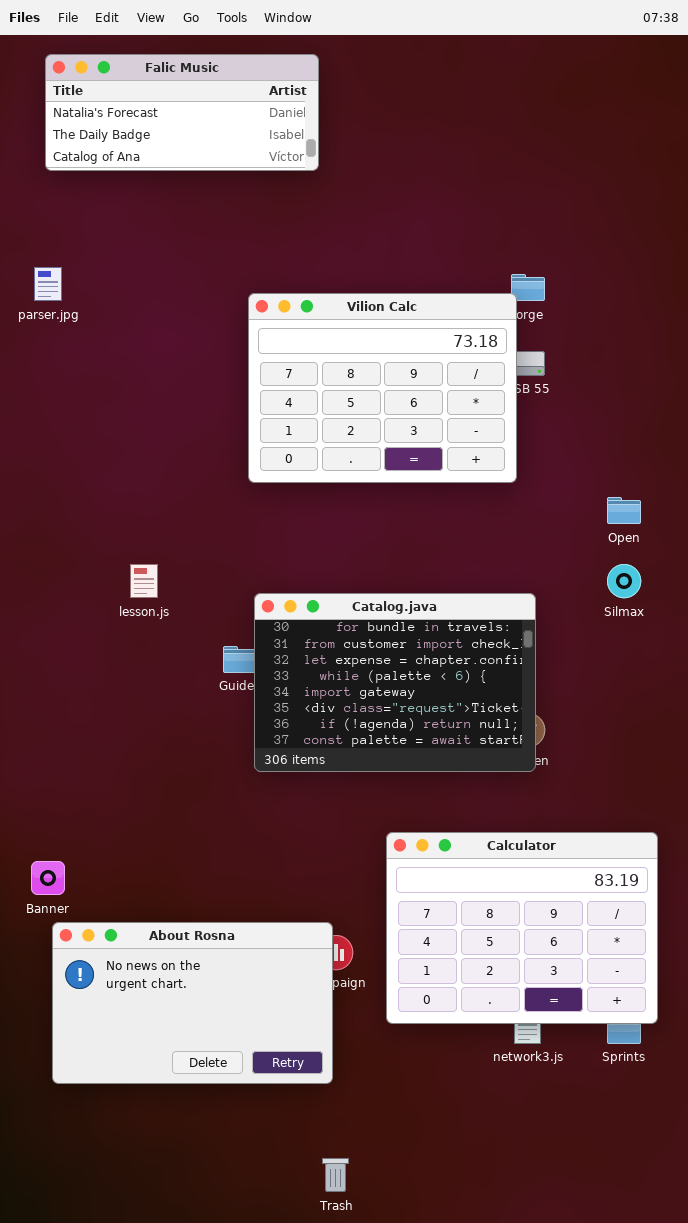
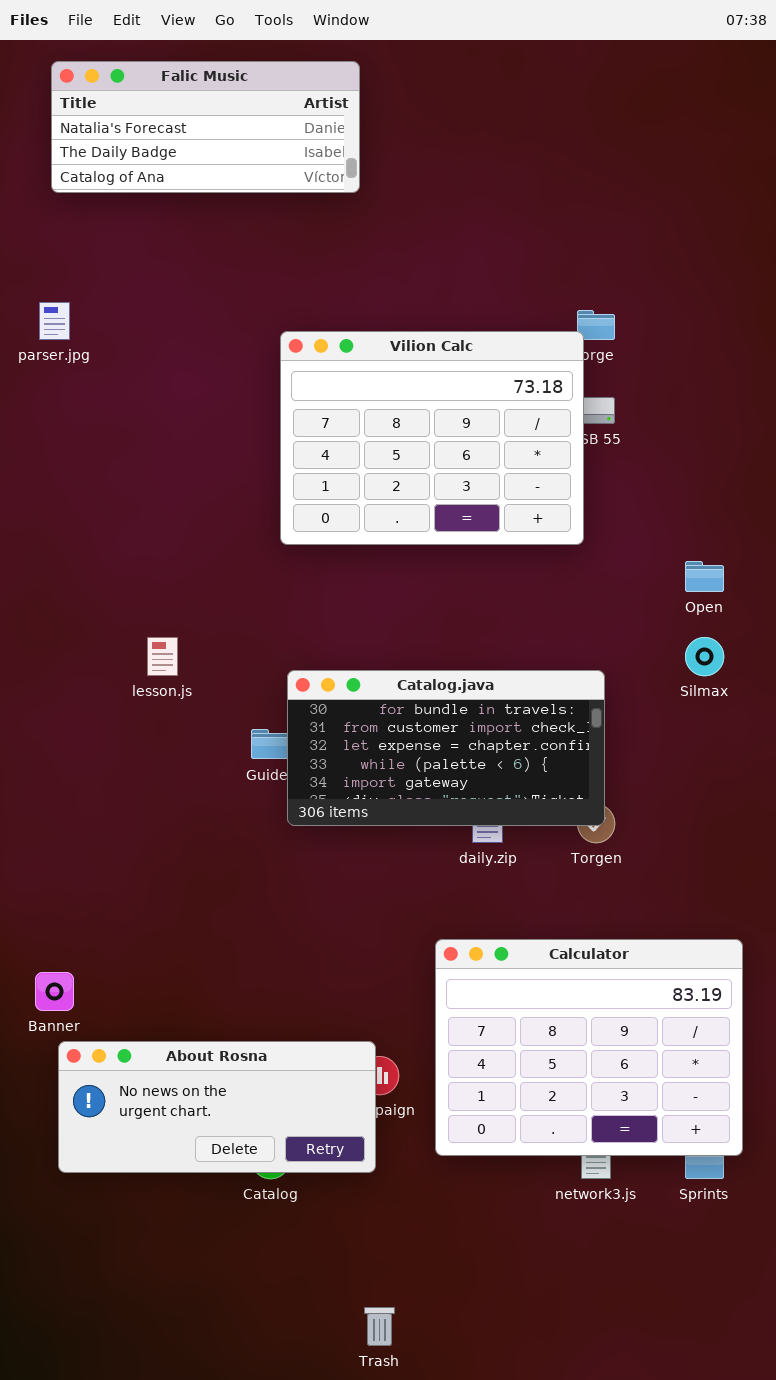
Catalog.java: [254,593,536,772] -> [287,670,605,826], resized
About Rosna: [52,922,333,1084] -> [58,1041,376,1173], resized

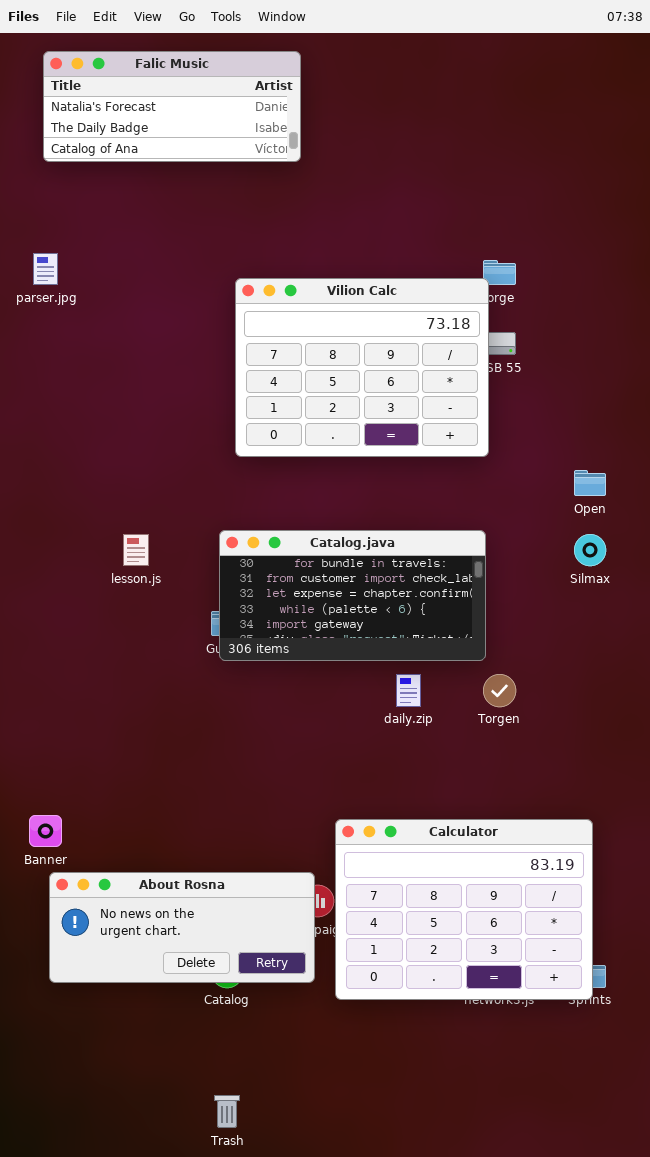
Catalog.java: [287,670,605,826] -> [219,530,486,661], moved
Calculator: [435,939,743,1156] -> [335,819,593,1000], moved
Trash: [364,1307,395,1346] -> [214,1095,240,1128], moved

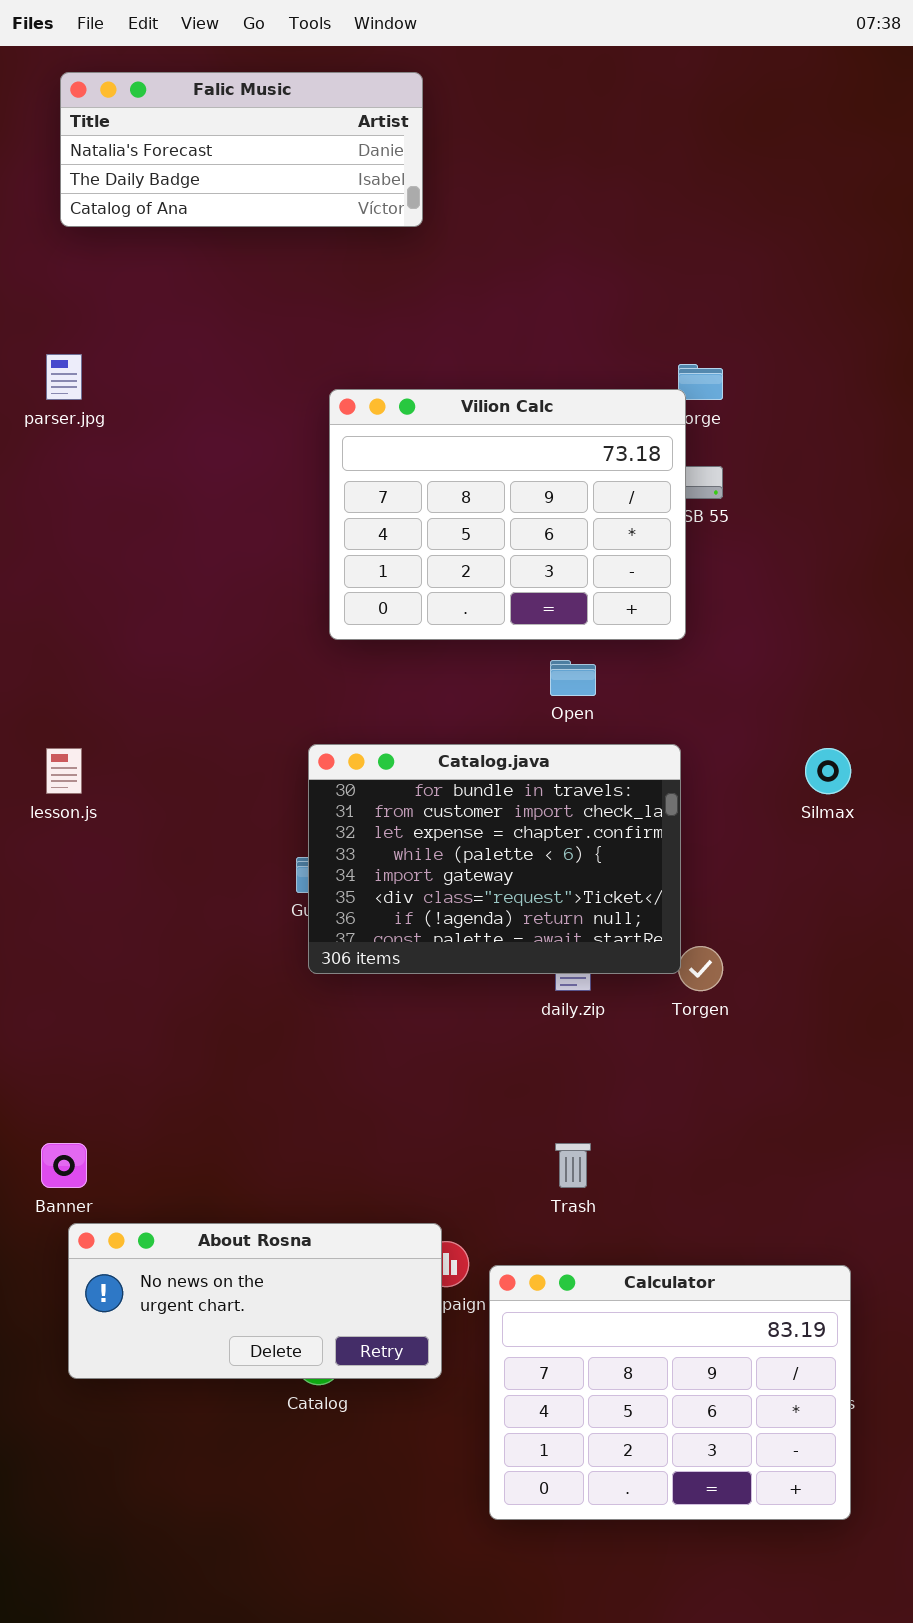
Open: [574,470,606,496] -> [550,660,596,696], moved
Catalog.java: [219,530,486,661] -> [308,744,681,974], resized
lesson.js: [123,534,149,566] -> [46,748,82,794], moved
Calculator: [335,819,593,1000] -> [489,1265,851,1520], moved
Trash: [214,1095,240,1128] -> [555,1143,591,1188], moved

